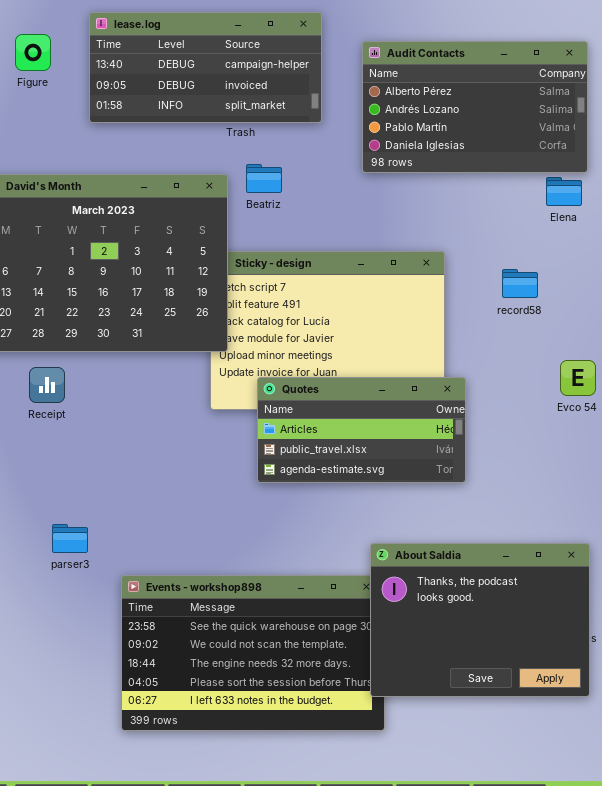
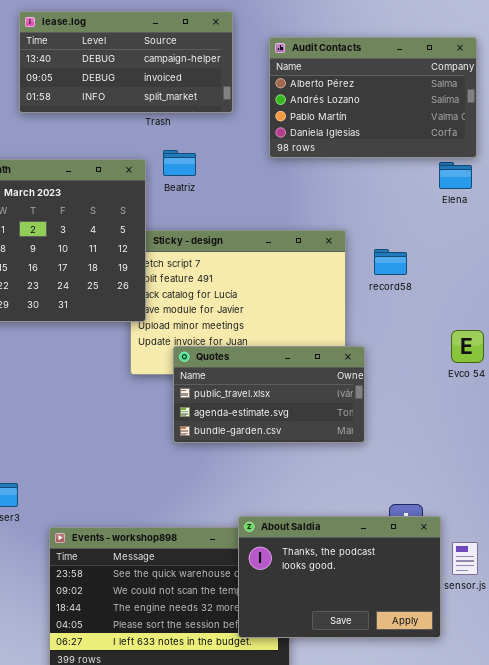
record58: [502,269,538,298] -> [374,249,407,275], moved
Quotes: [257,377,466,483] -> [173,346,365,443], scrolled down 1 row
About Saldia: [370,543,590,697] -> [238,516,441,638], moved, resized

